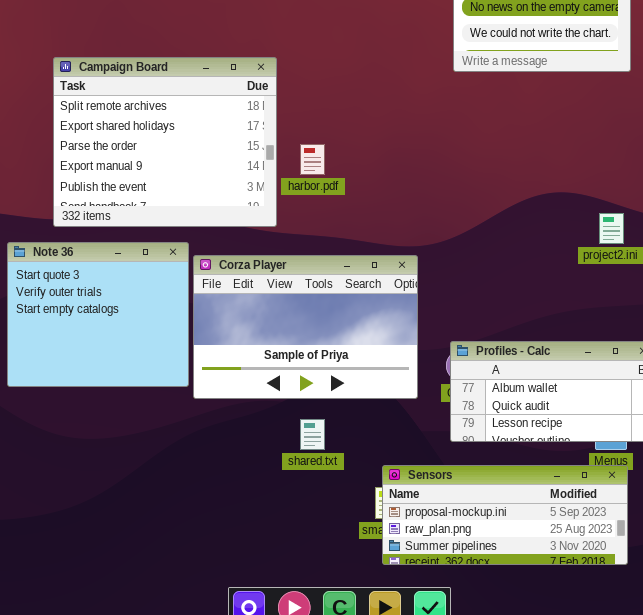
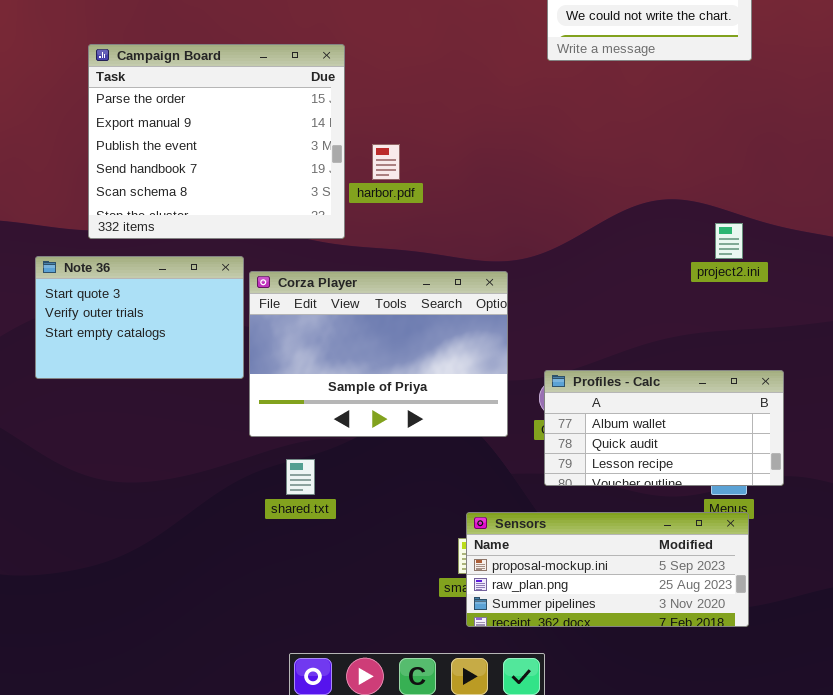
Campaign Board: [53,57,277,227] -> [88,44,345,239], scrolled down 2 rows
Note 36: [7,242,189,387] -> [35,256,244,379], resized
shared.txt: [300,419,325,450] -> [286,459,315,495], moved

